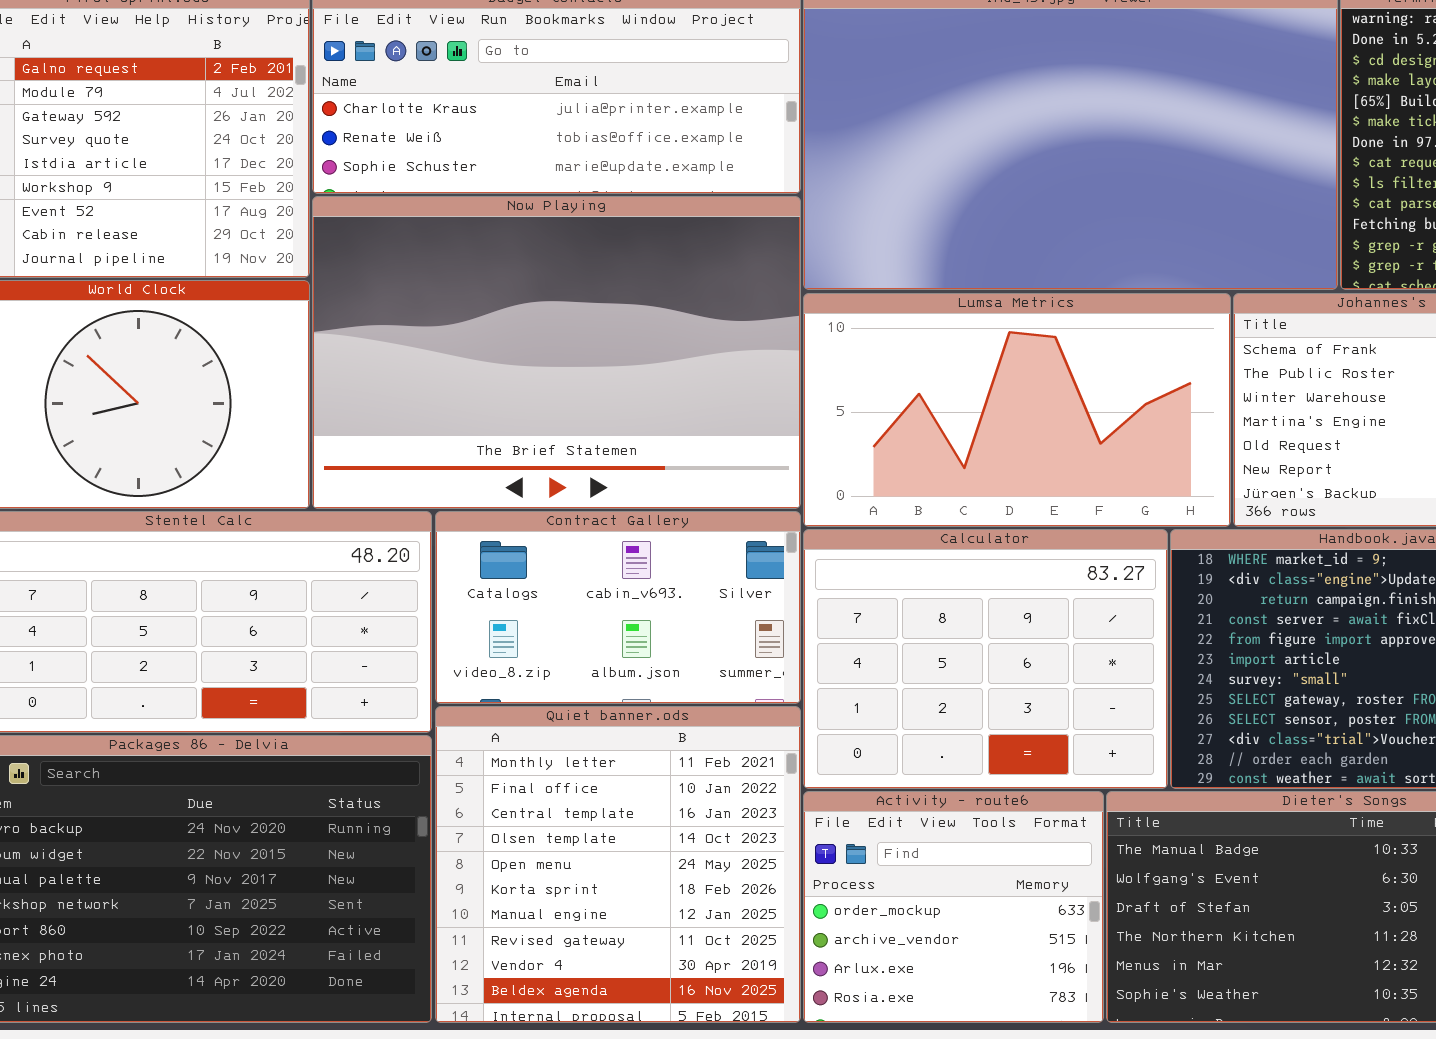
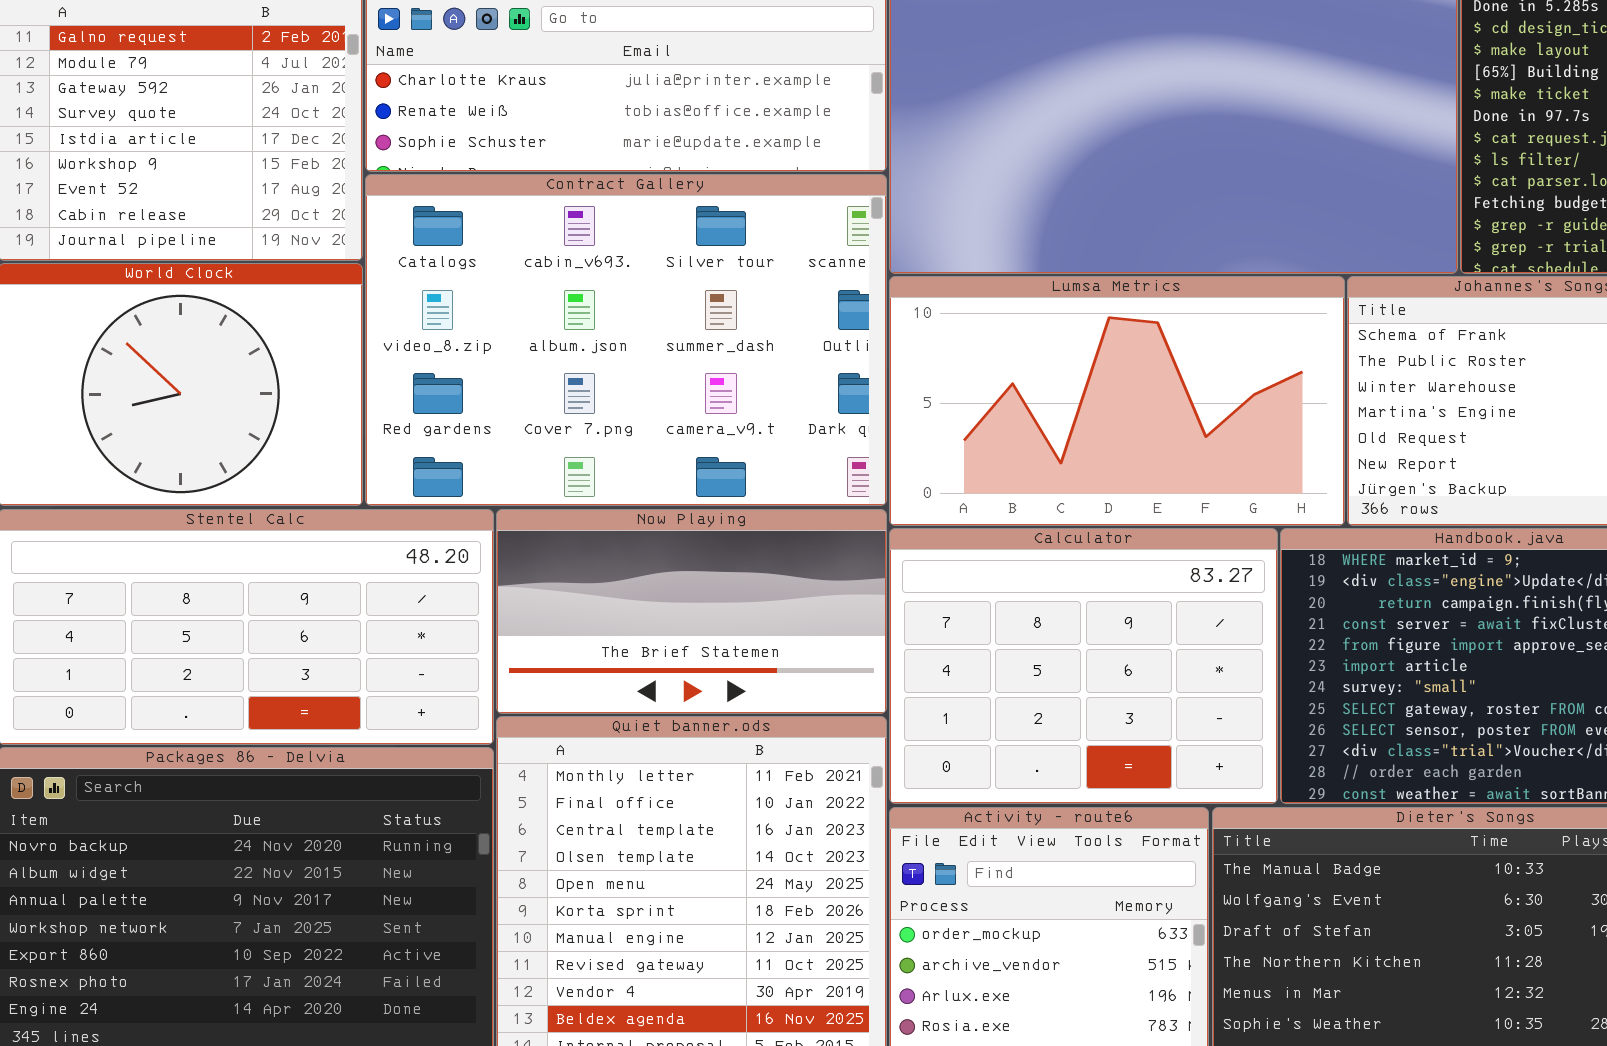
Now Playing: [312,196,801,509] -> [496,509,887,714], moved, resized
Contract Gallery: [435,511,801,704] -> [365,174,887,506], moved, resized

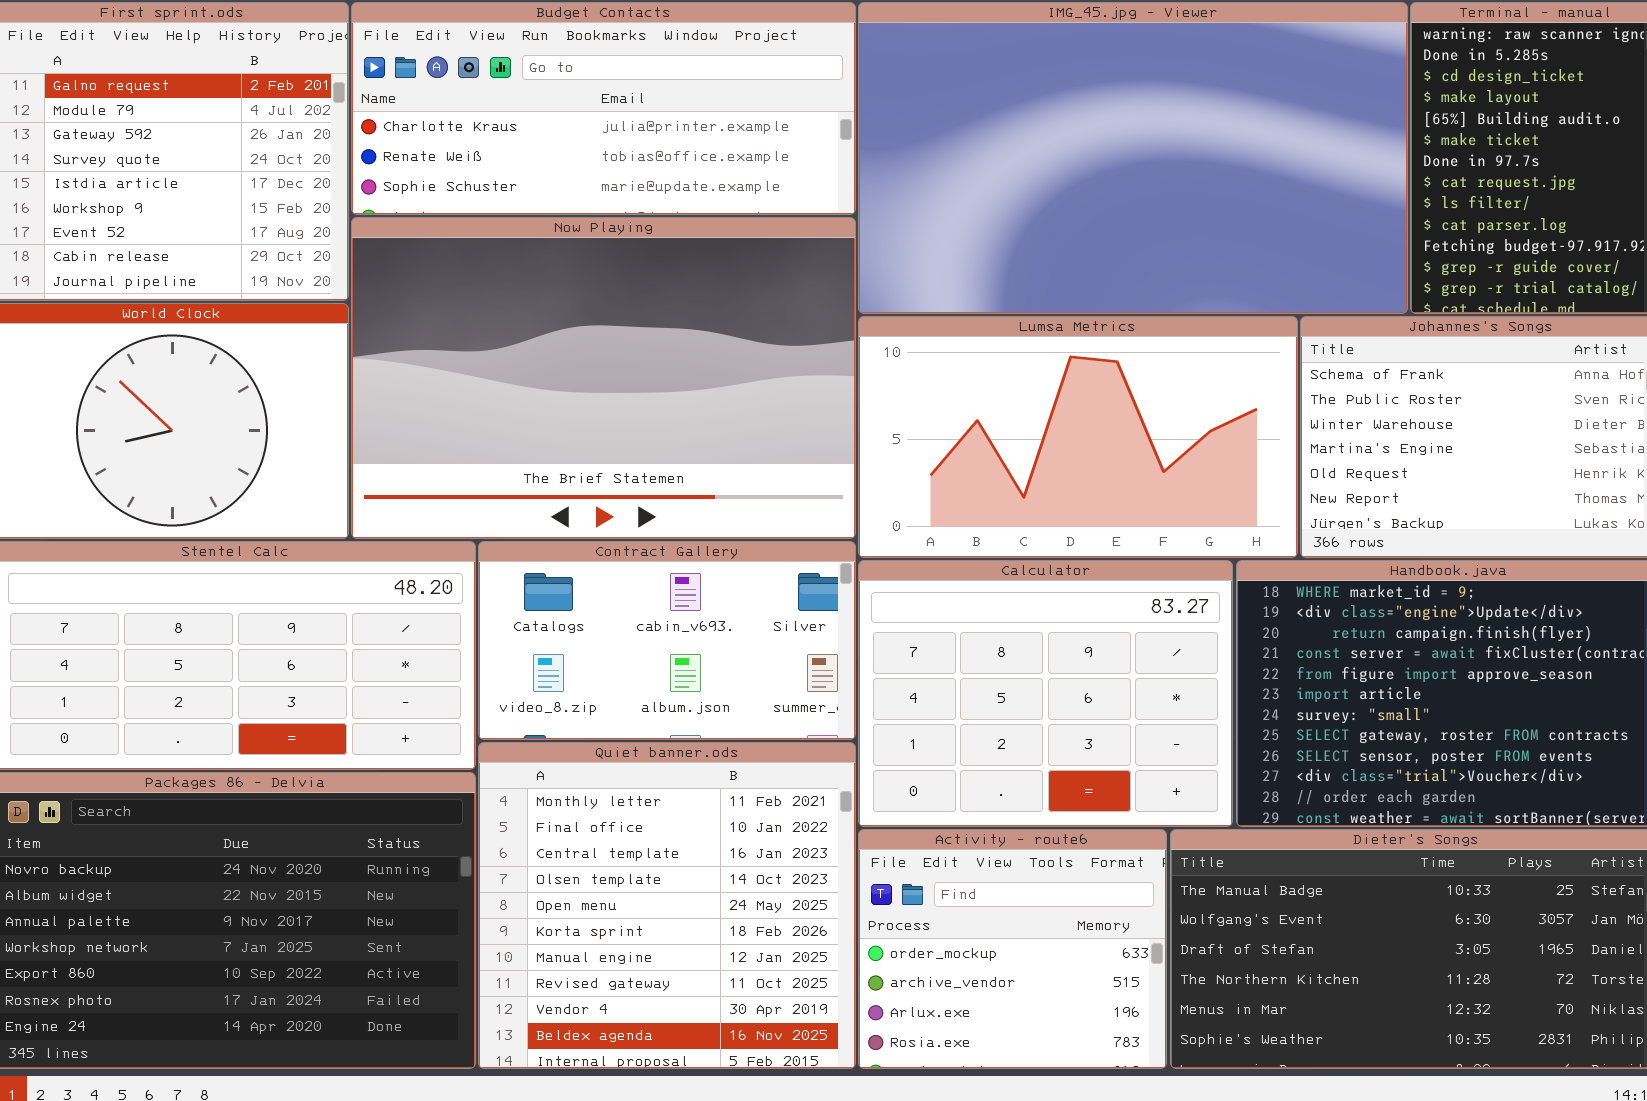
Contract Gallery: [365,174,887,506] -> [478,541,856,740], moved, resized
Now Playing: [496,509,887,714] -> [351,217,856,539], moved, resized

